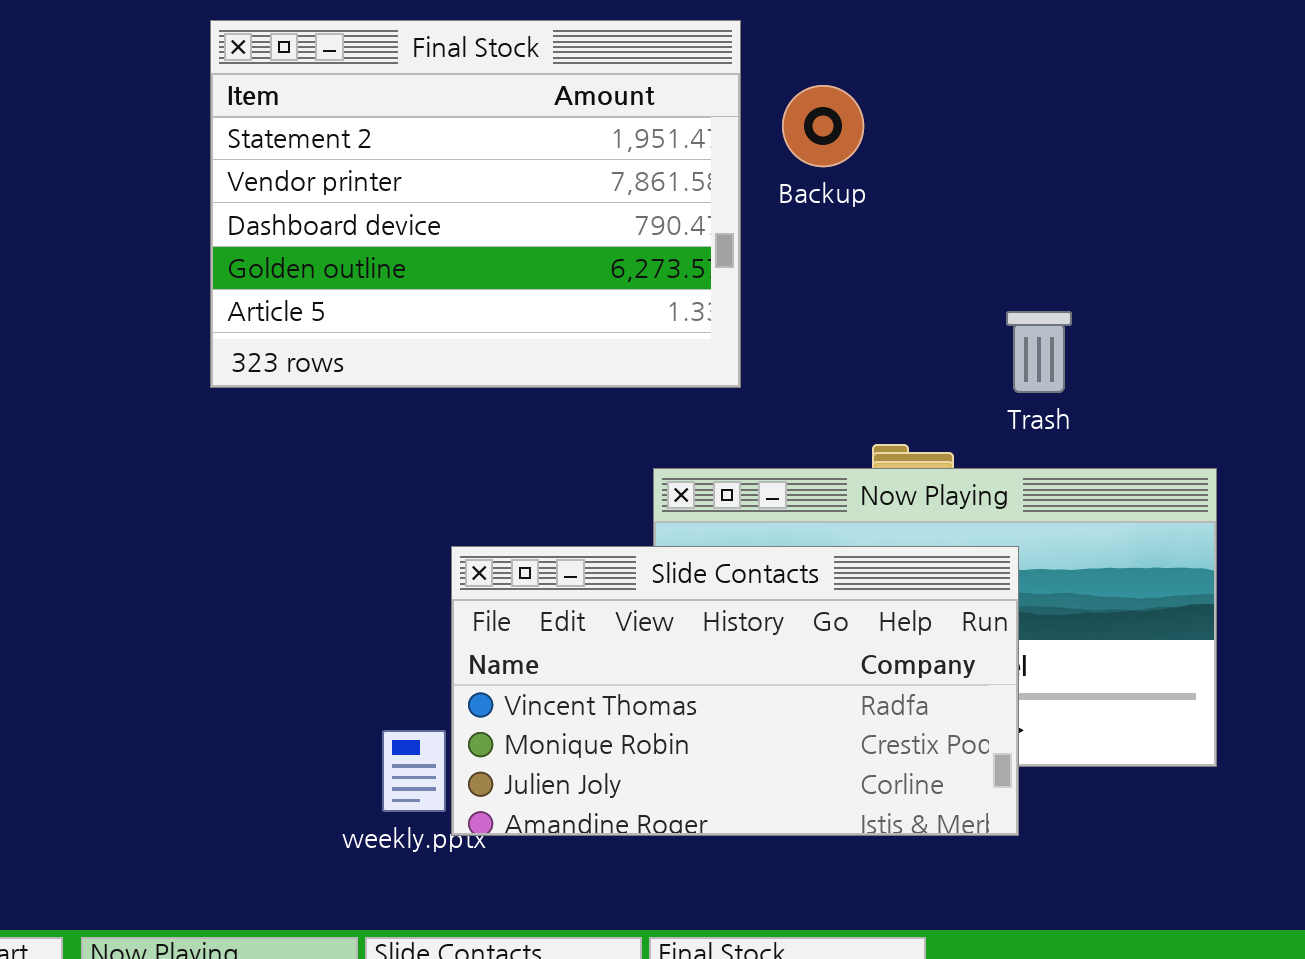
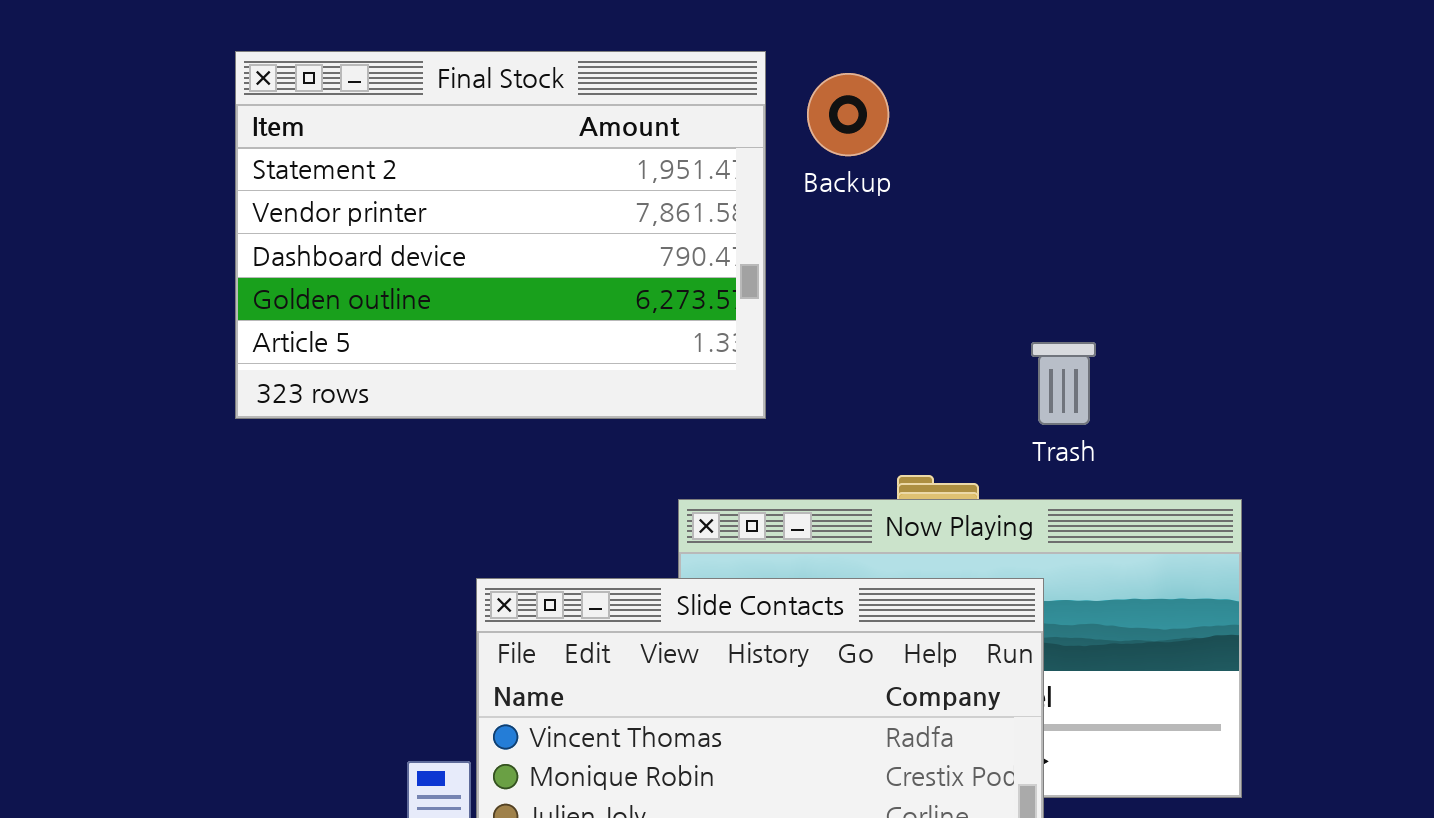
Backup: [782,85,864,167] -> [807,73,889,156], moved

